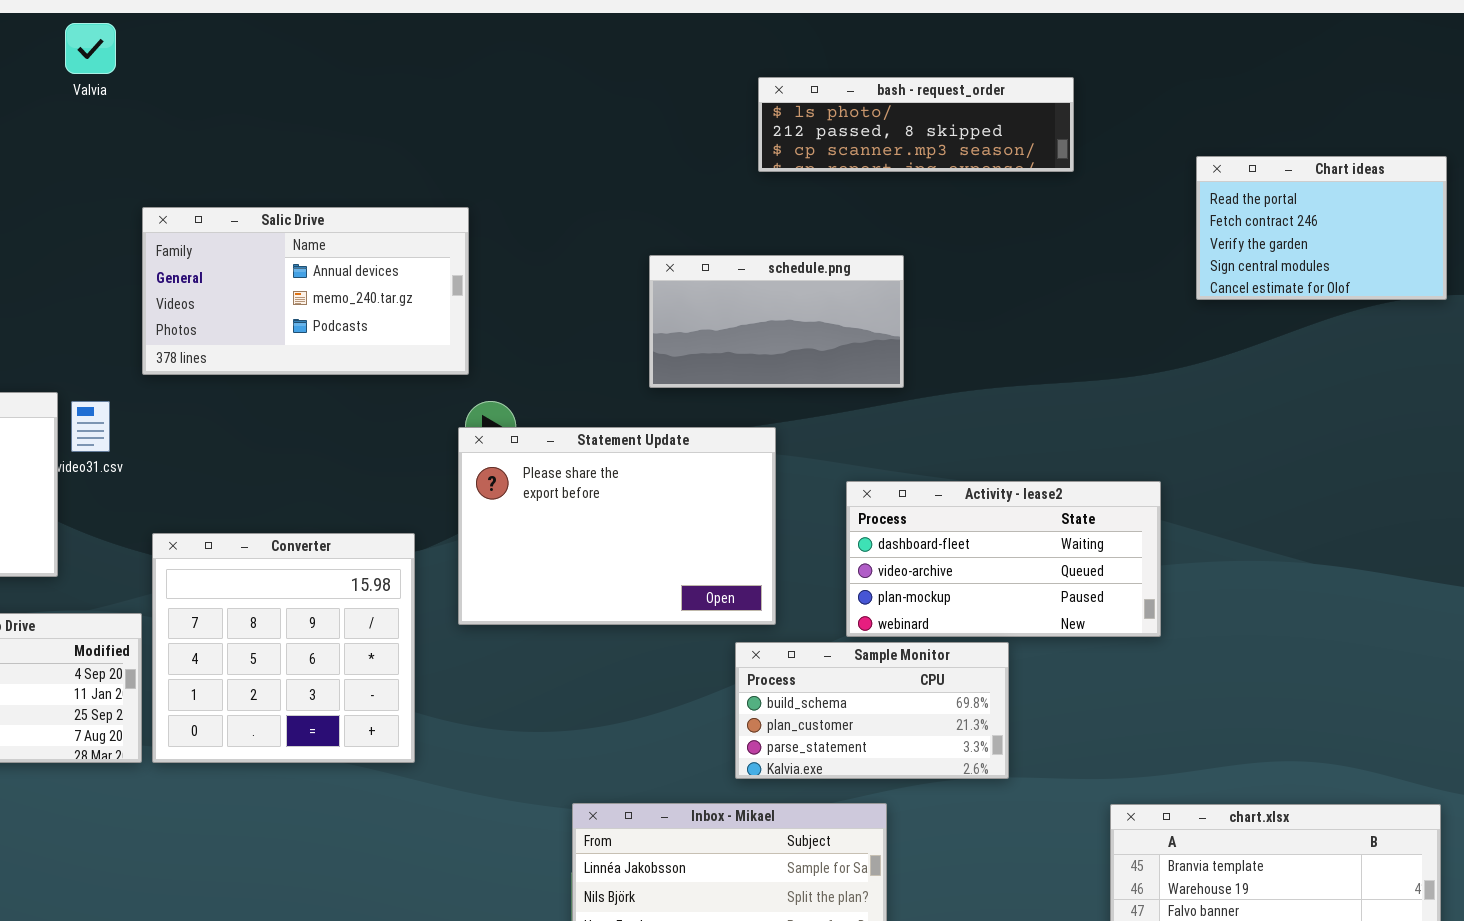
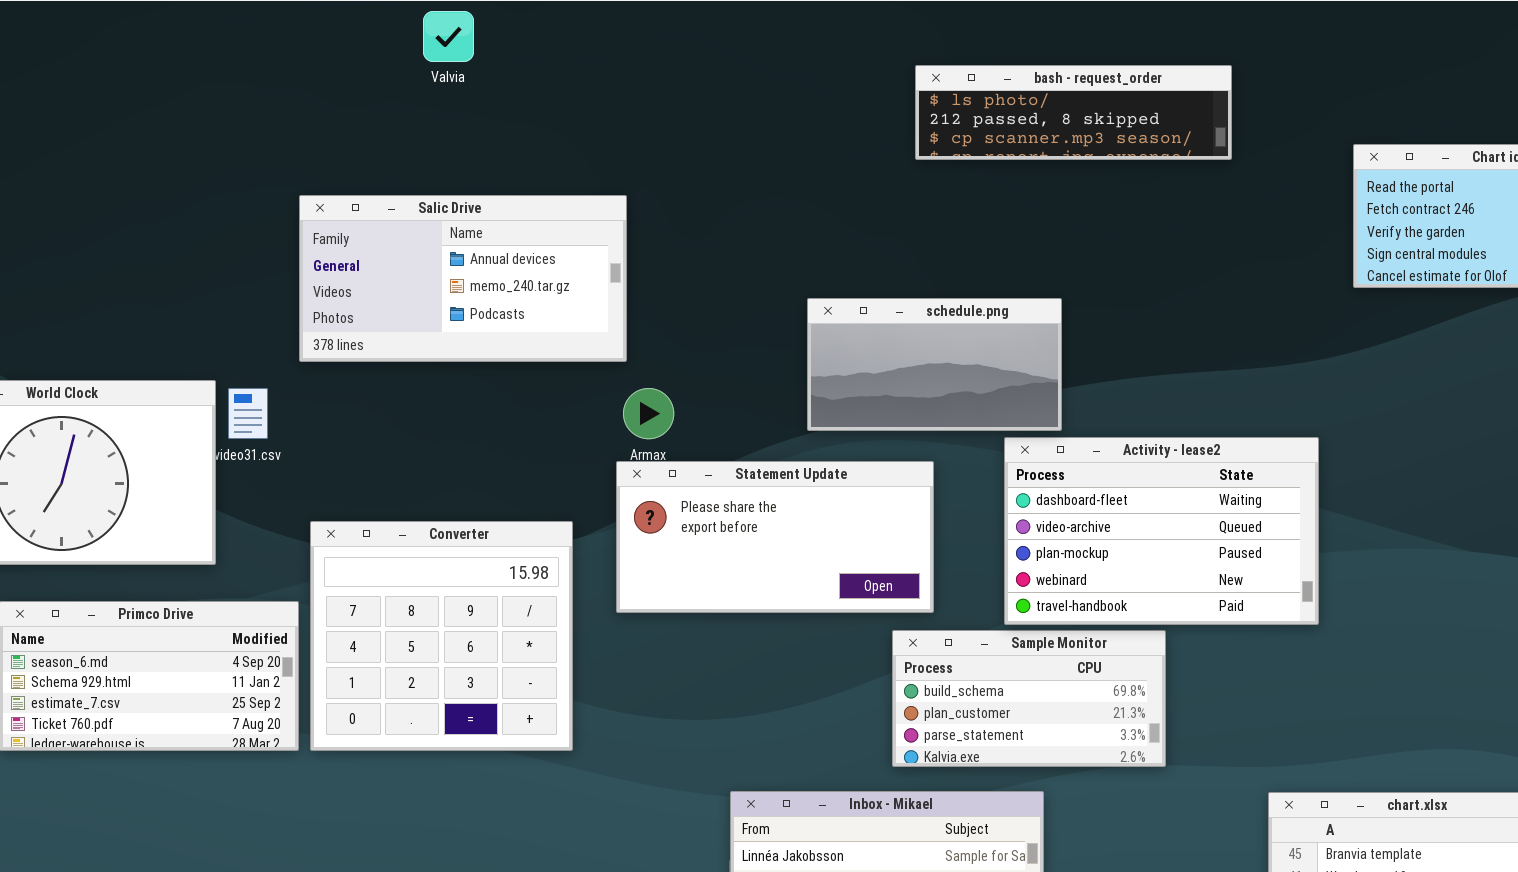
Valvia: [65,23,116,74] -> [423,11,474,62], moved
schedule.png: [649,255,904,388] -> [807,298,1062,431], moved
Statement Update: [458,427,776,625] -> [616,461,934,613], resized
Activity - lease2: [846,481,1161,637] -> [1004,437,1319,625], resized

